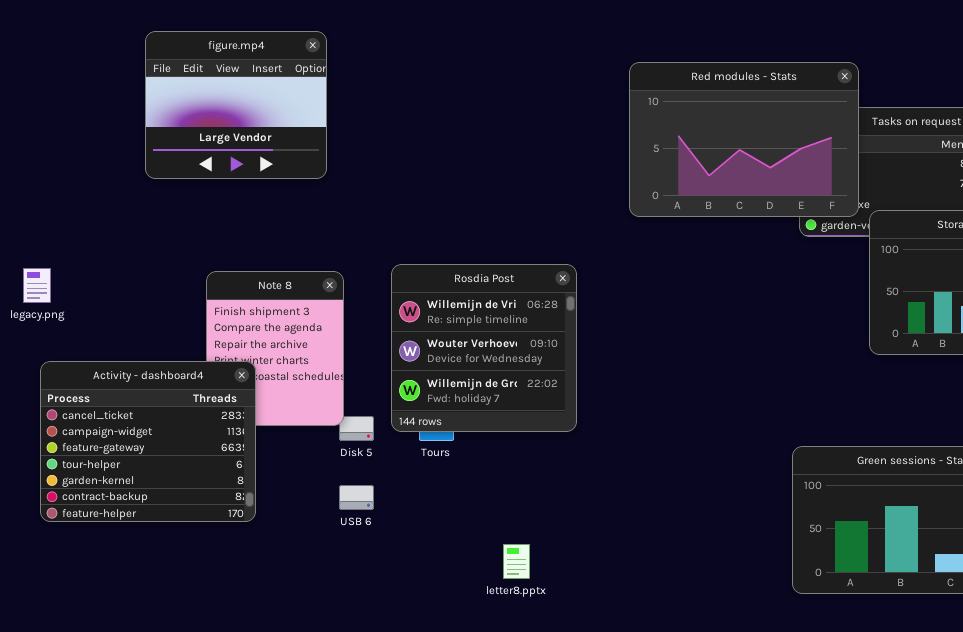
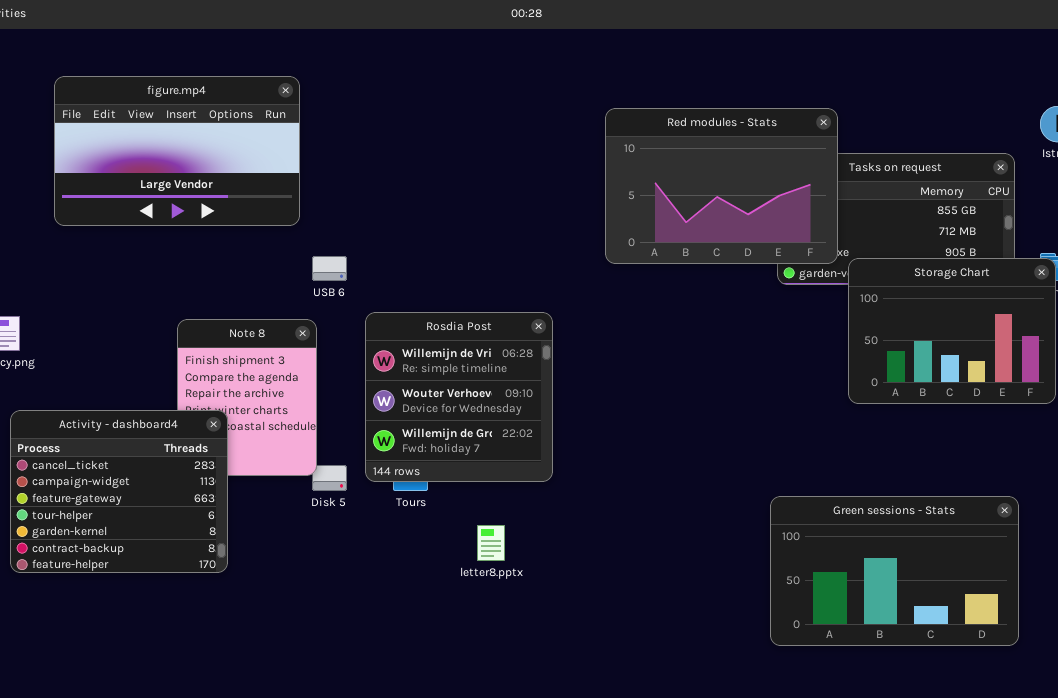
figure.mp4: [145,31,327,179] -> [54,76,300,226], resized
USB 6: [339,485,374,510] -> [312,256,347,281], moved
letter8.pptx: [503,544,530,579] -> [477,525,505,561], moved

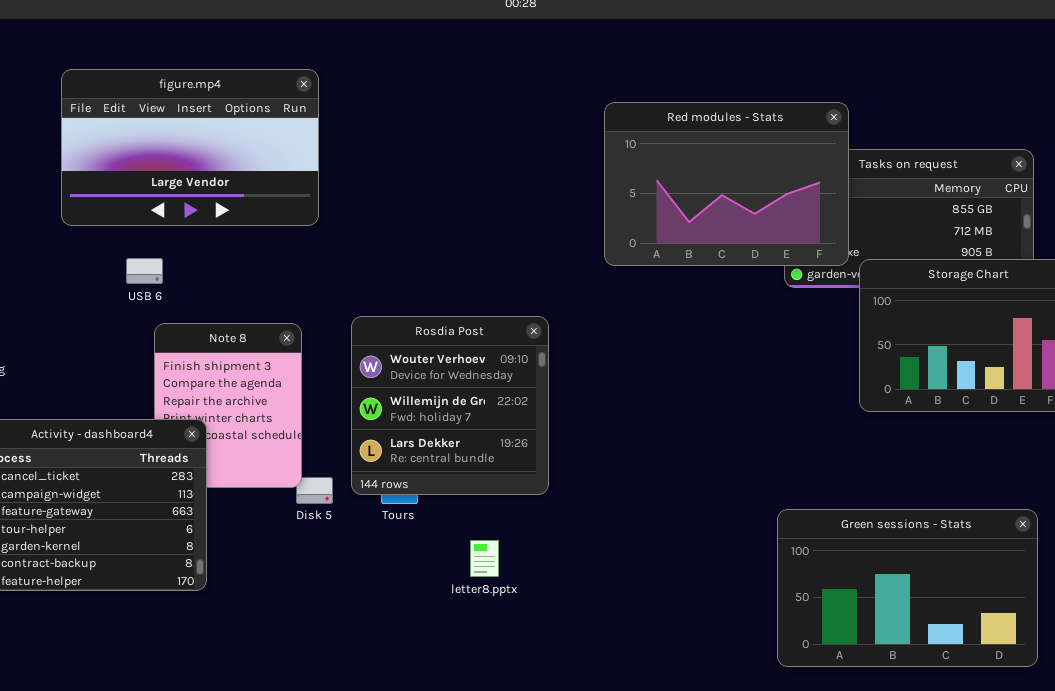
figure.mp4: [54,76,300,226] -> [61,69,319,226], moved
USB 6: [312,256,347,281] -> [126,258,163,284], moved
Rosdia Post: [365,312,553,482] -> [351,316,549,495], scrolled down 1 row

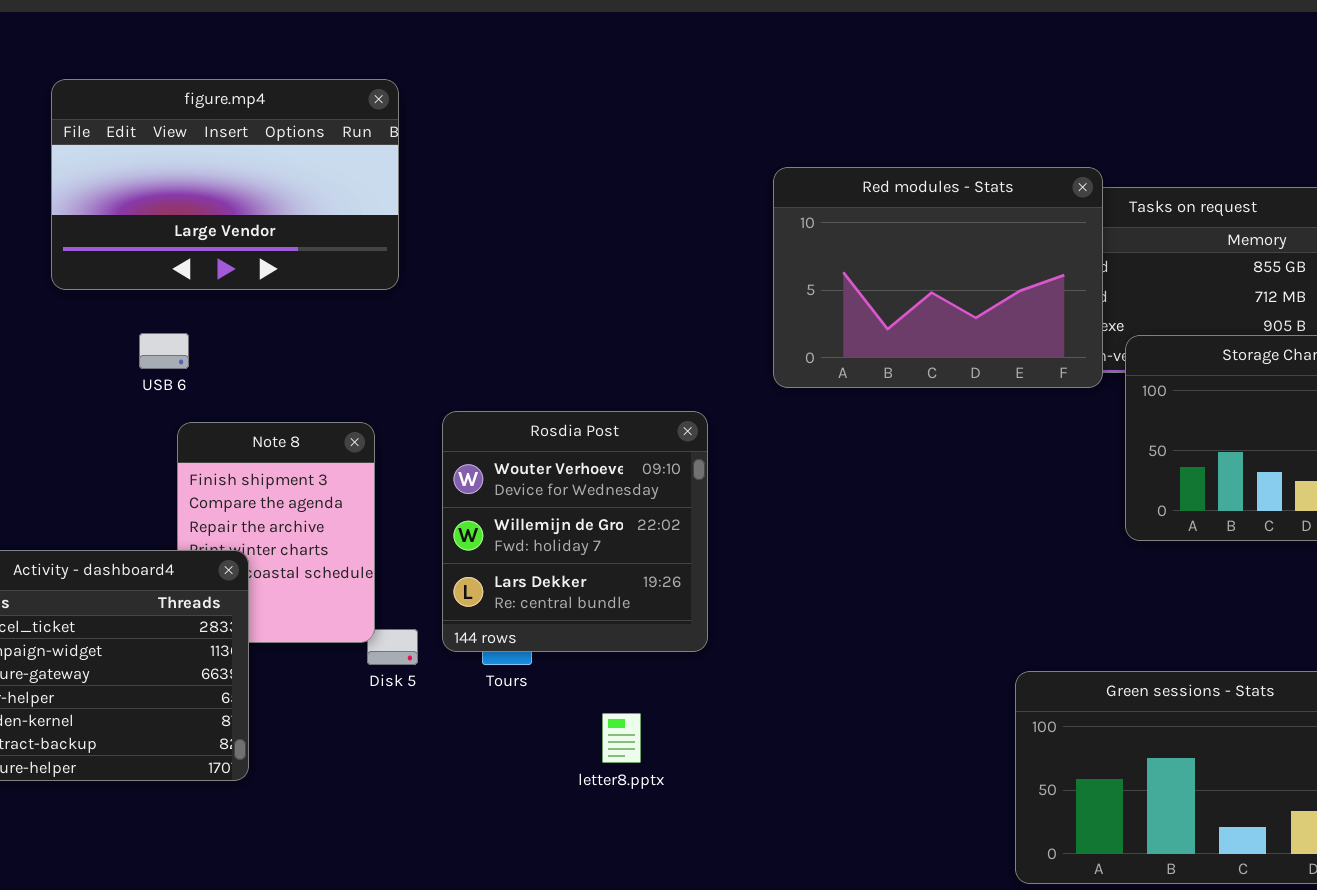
Red modules - Stats: [604,102,849,266] -> [773,167,1103,388], moved

